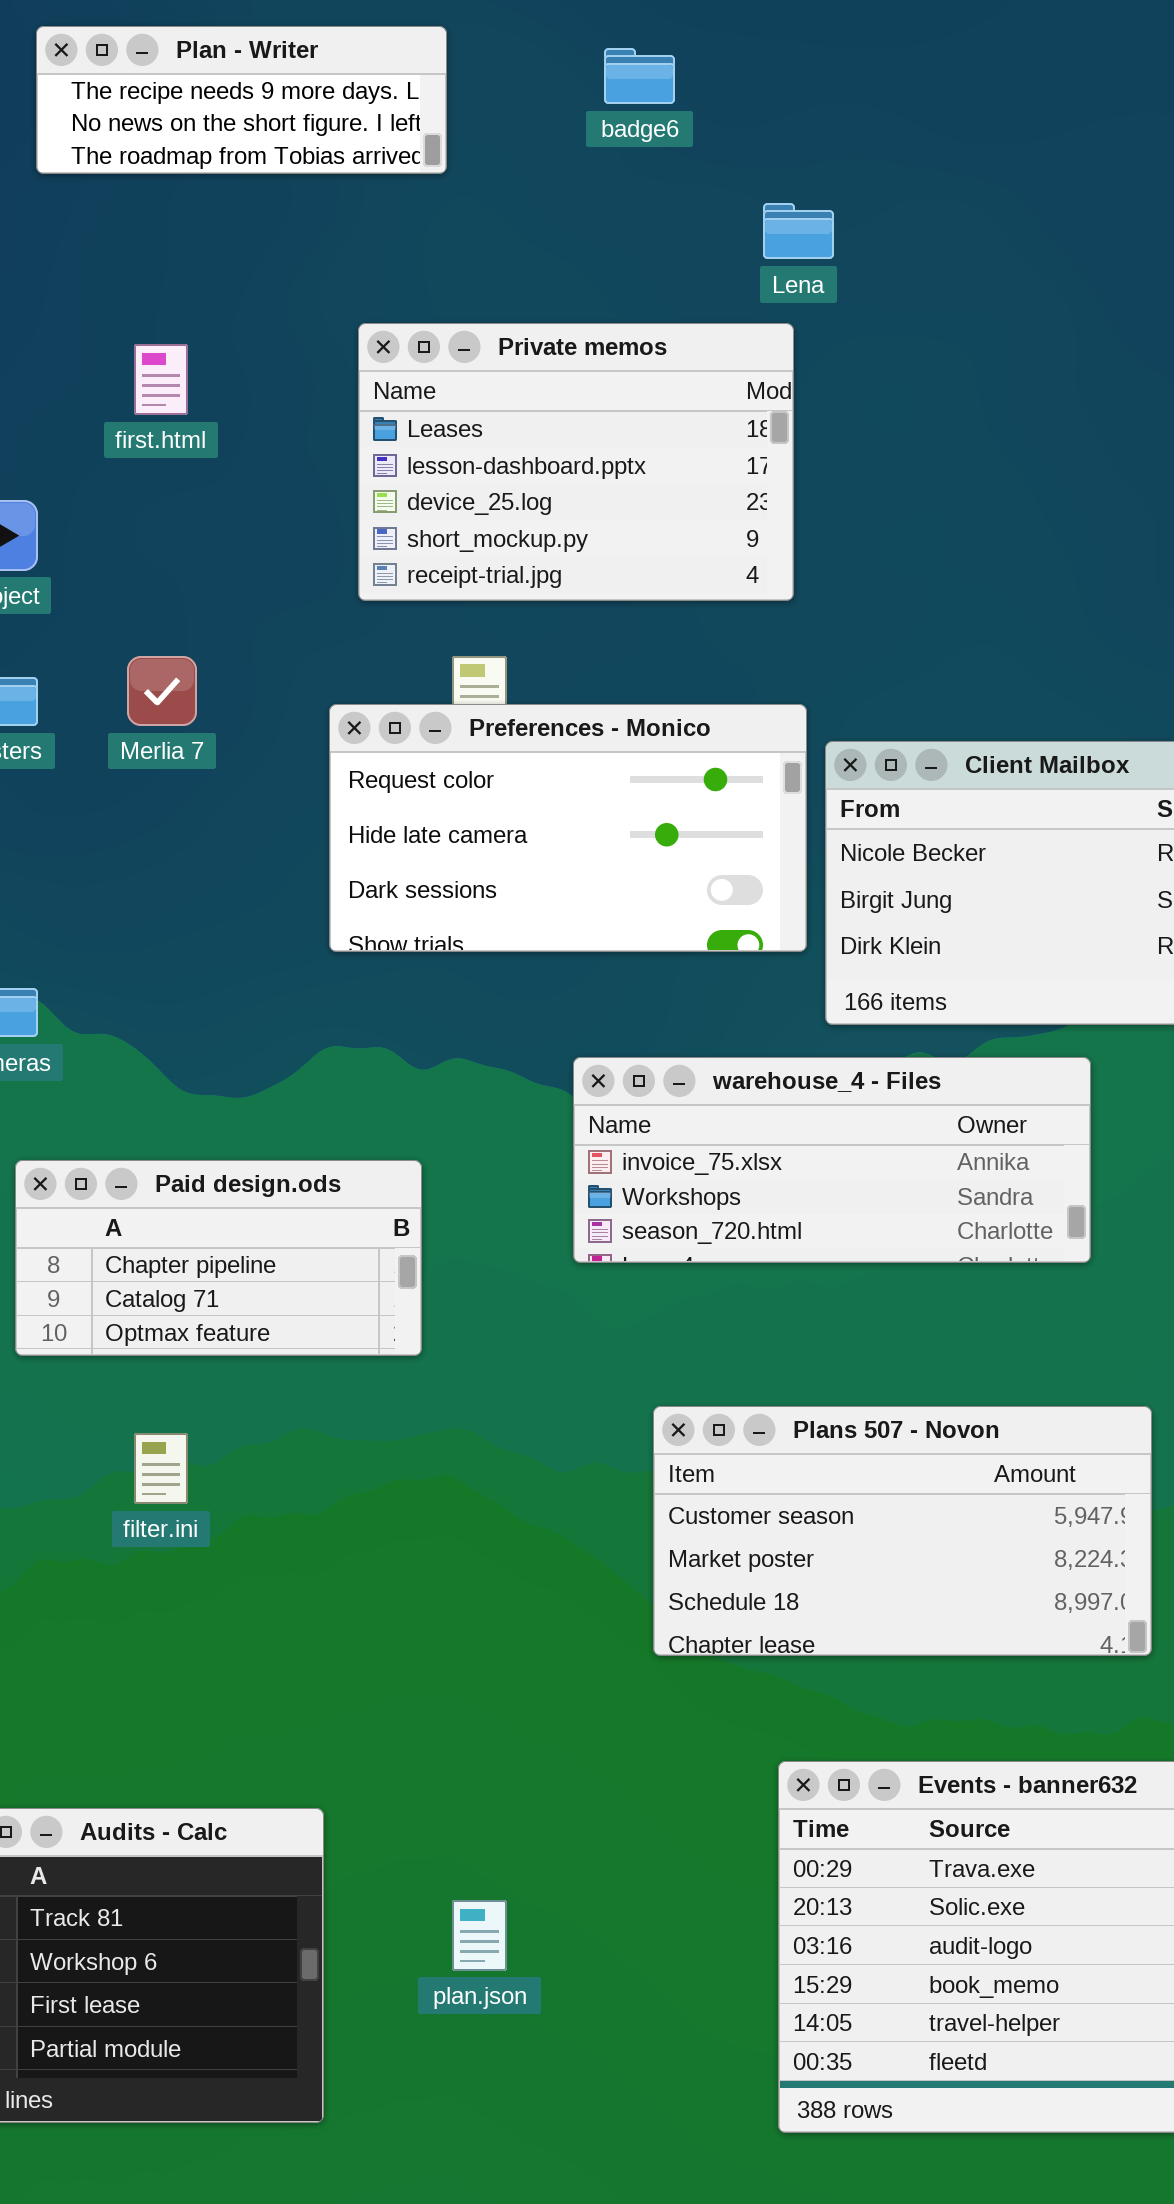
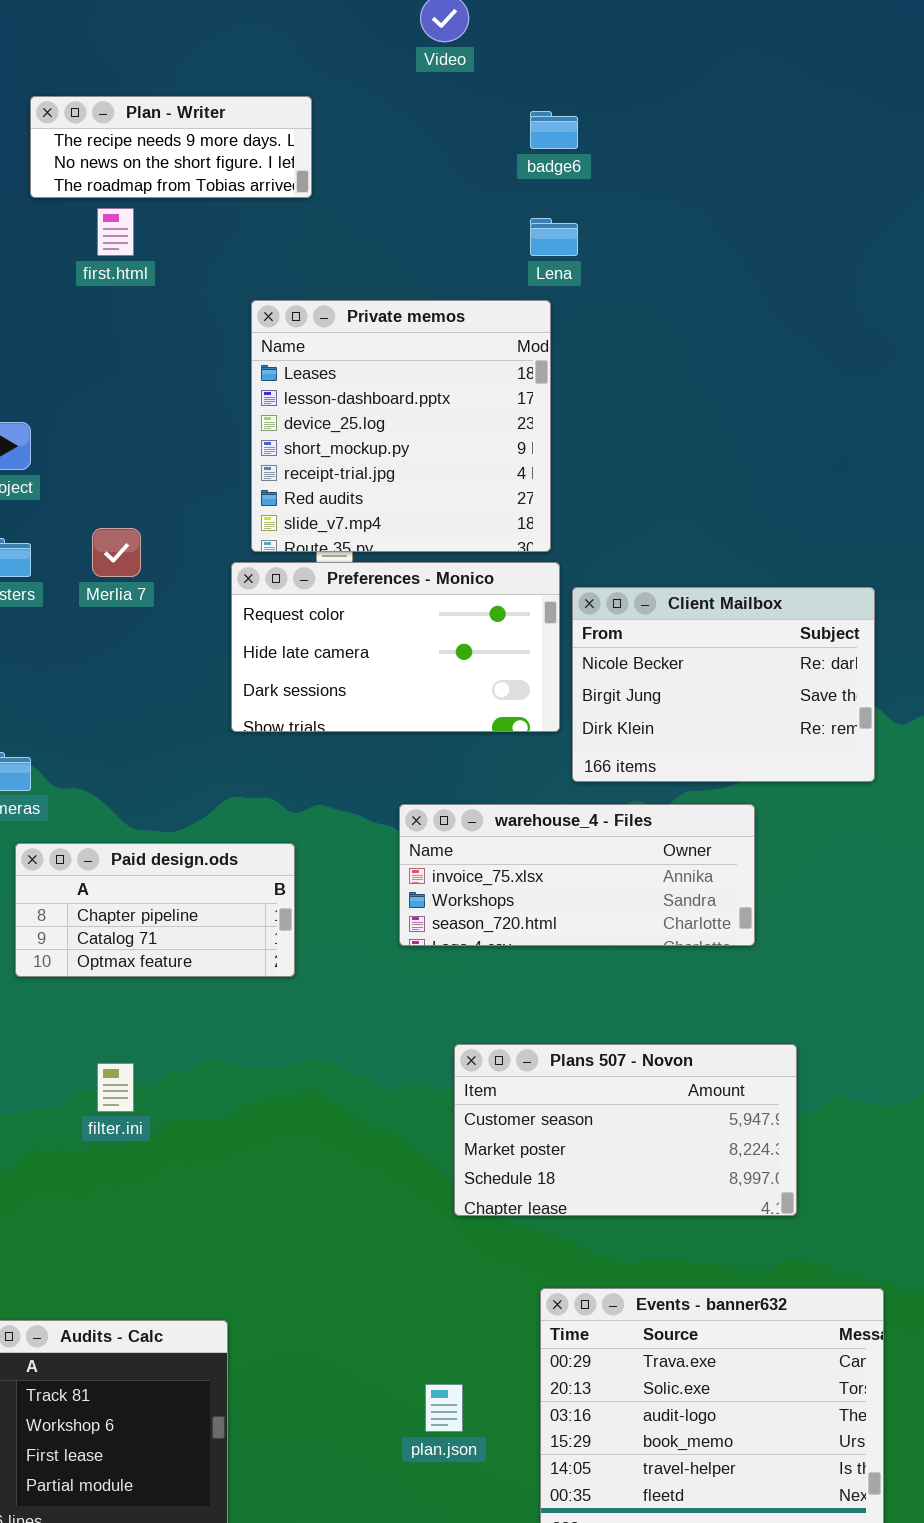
badge6: [604,48,675,104] -> [530,111,578,149], moved
Private memos: [358,323,794,601] -> [251,300,551,552], resized
first.html: [134,344,188,415] -> [97,208,134,256], moved
Paid design.ods: [15,1160,422,1356] -> [15,843,295,977], moved
plan.json: [452,1900,507,1971] -> [425,1384,463,1432], moved

